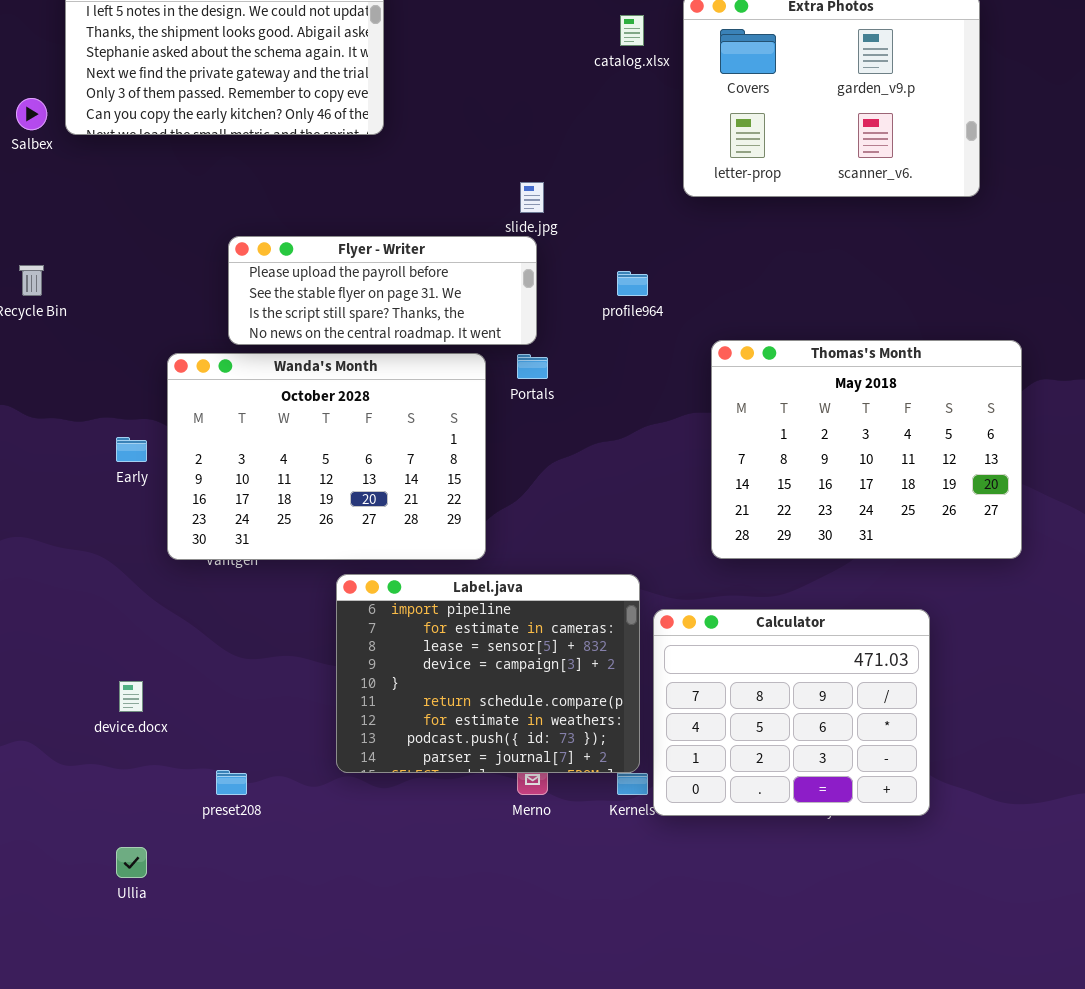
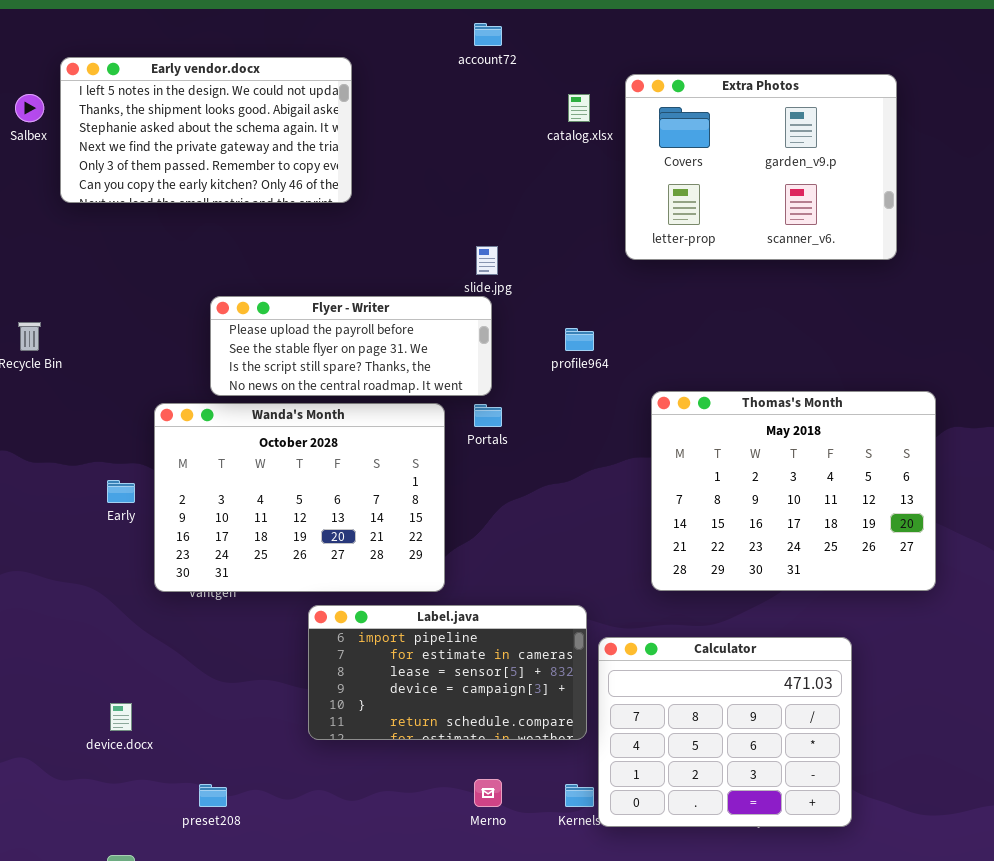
Salbex: [16,98,47,130] -> [15,94,44,122], moved
Label.java: [336,574,640,773] -> [308,605,587,740], resized

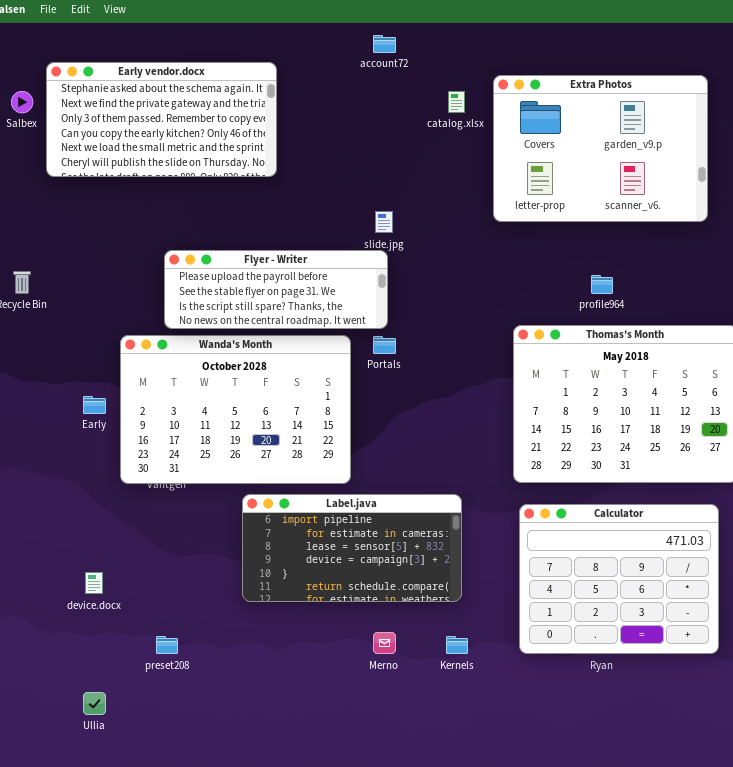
Early vendor.docx: [60,57,352,203] -> [46,62,277,177], scrolled down 2 rows
profile964: [565,328,594,351] -> [591,275,613,294], moved
Calculator: [598,637,852,827] -> [519,504,719,654], moved

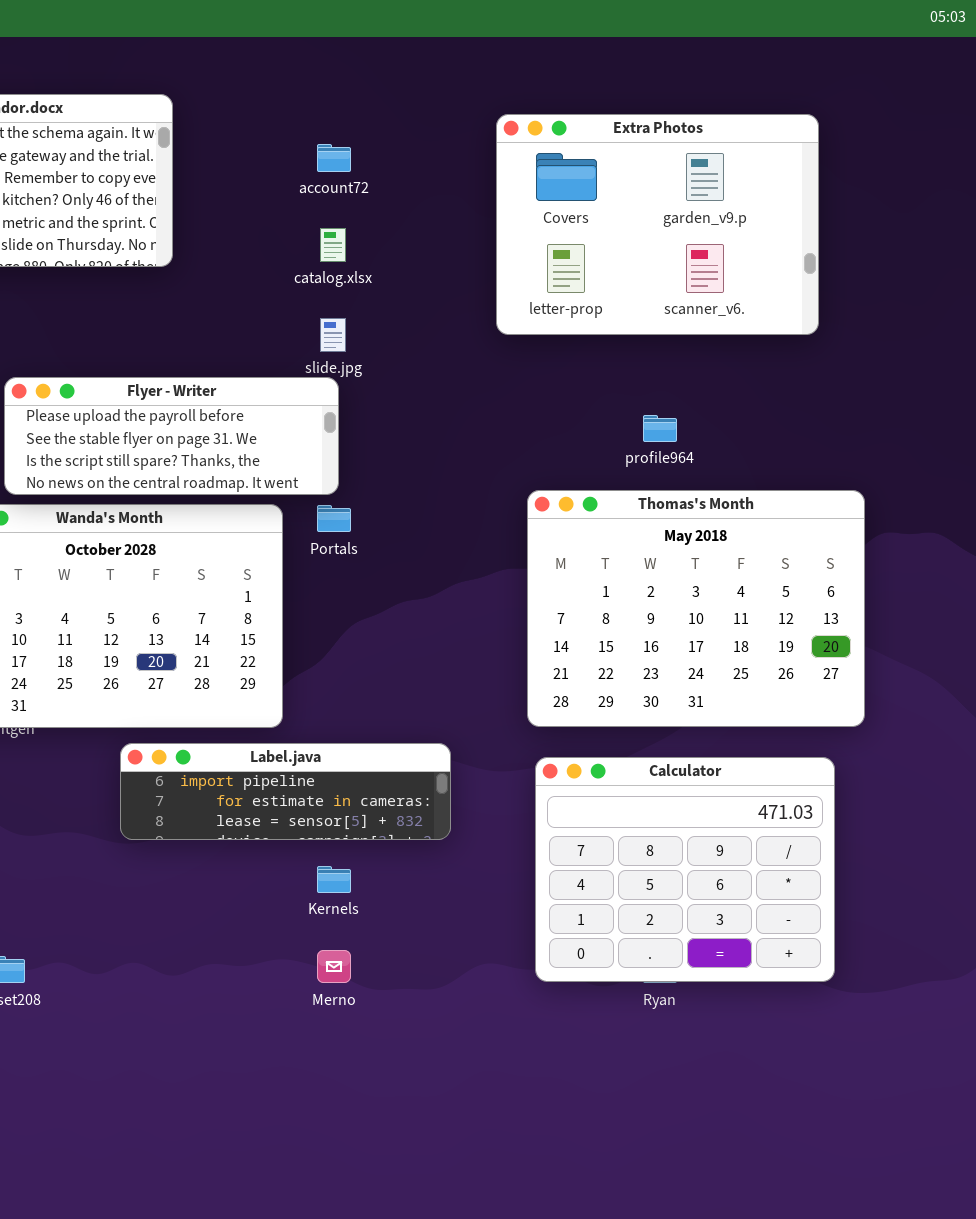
account72: [373,35,396,53] -> [317,144,351,172], moved
catalog.xlsx: [448,91,465,113] -> [320,228,346,262], moved
Label.java: [242,494,462,602] -> [120,743,451,840], resized
Kernels: [446,636,468,654] -> [317,866,351,893], moved

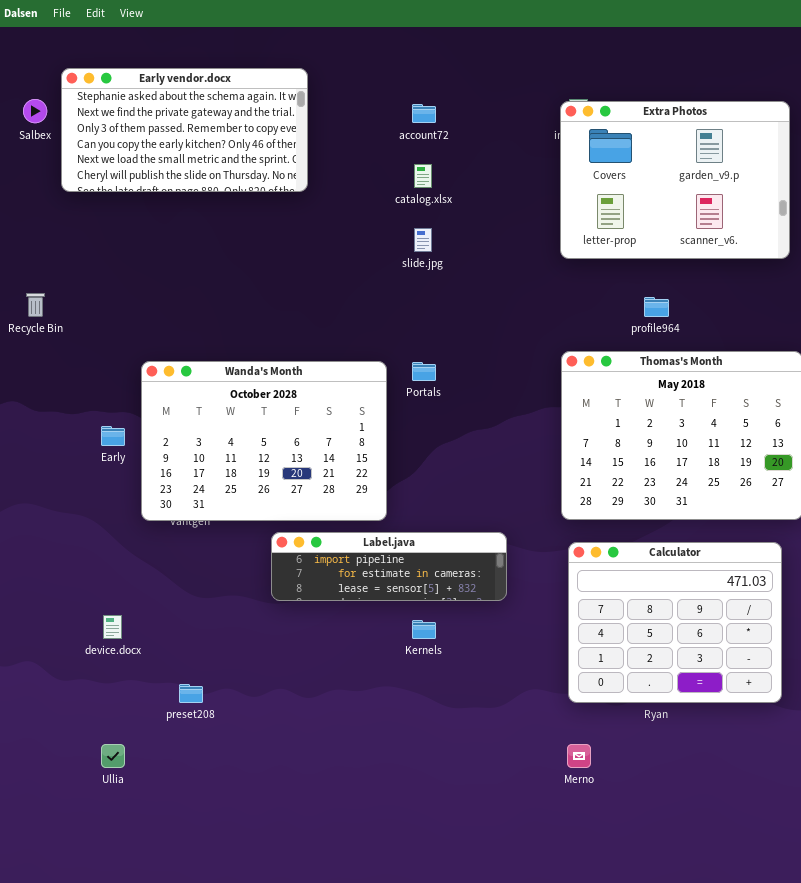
Extra Photos: [496,114,819,335] -> [560,101,790,259], moved
Flyer - Writer: [4,377,339,495] -> none, closed
Merno: [317,950,351,983] -> [567,744,591,768], moved

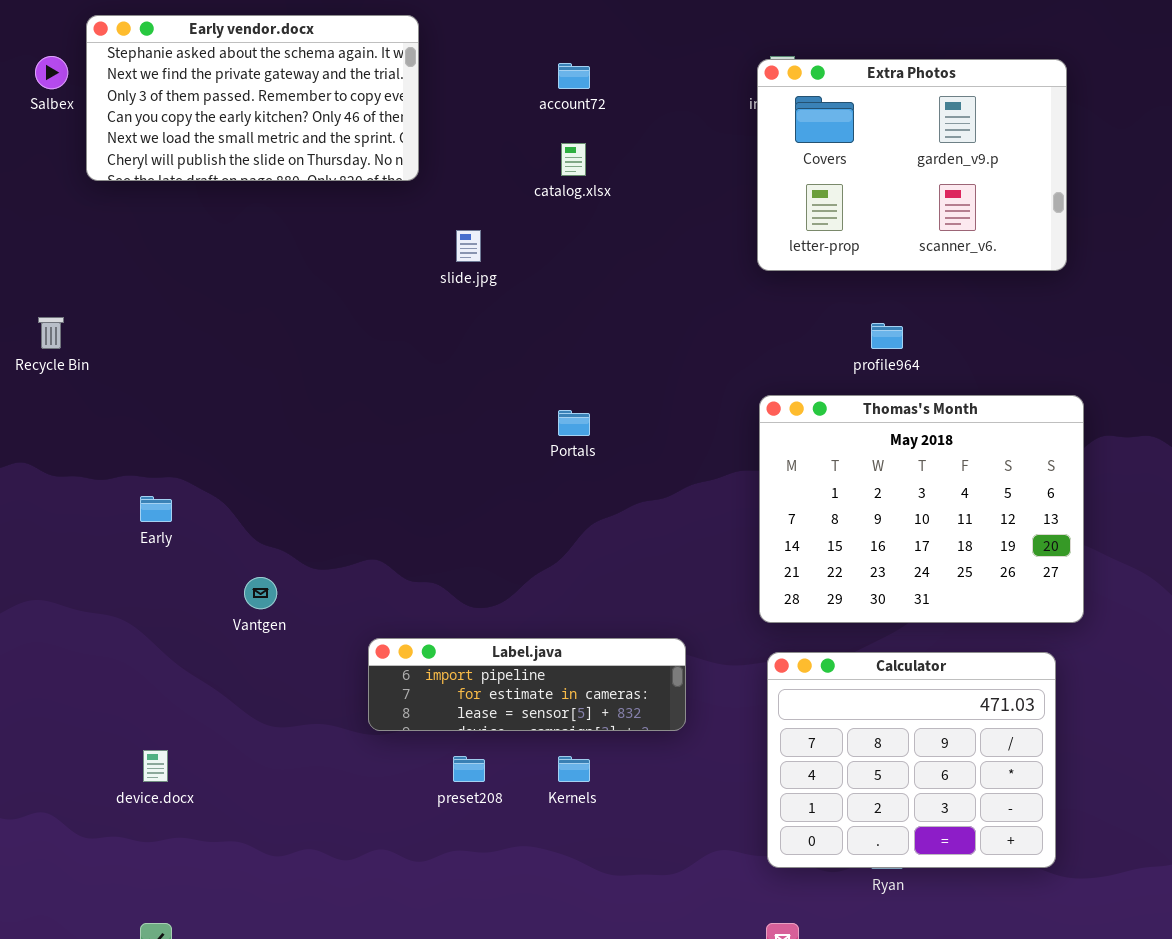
slide.jpg: [414,228,432,252] -> [456,230,481,262], moved
Wanda's Month: [141,361,387,521] -> none, closed
preset208: [179,684,203,703] -> [453,756,485,782], moved

